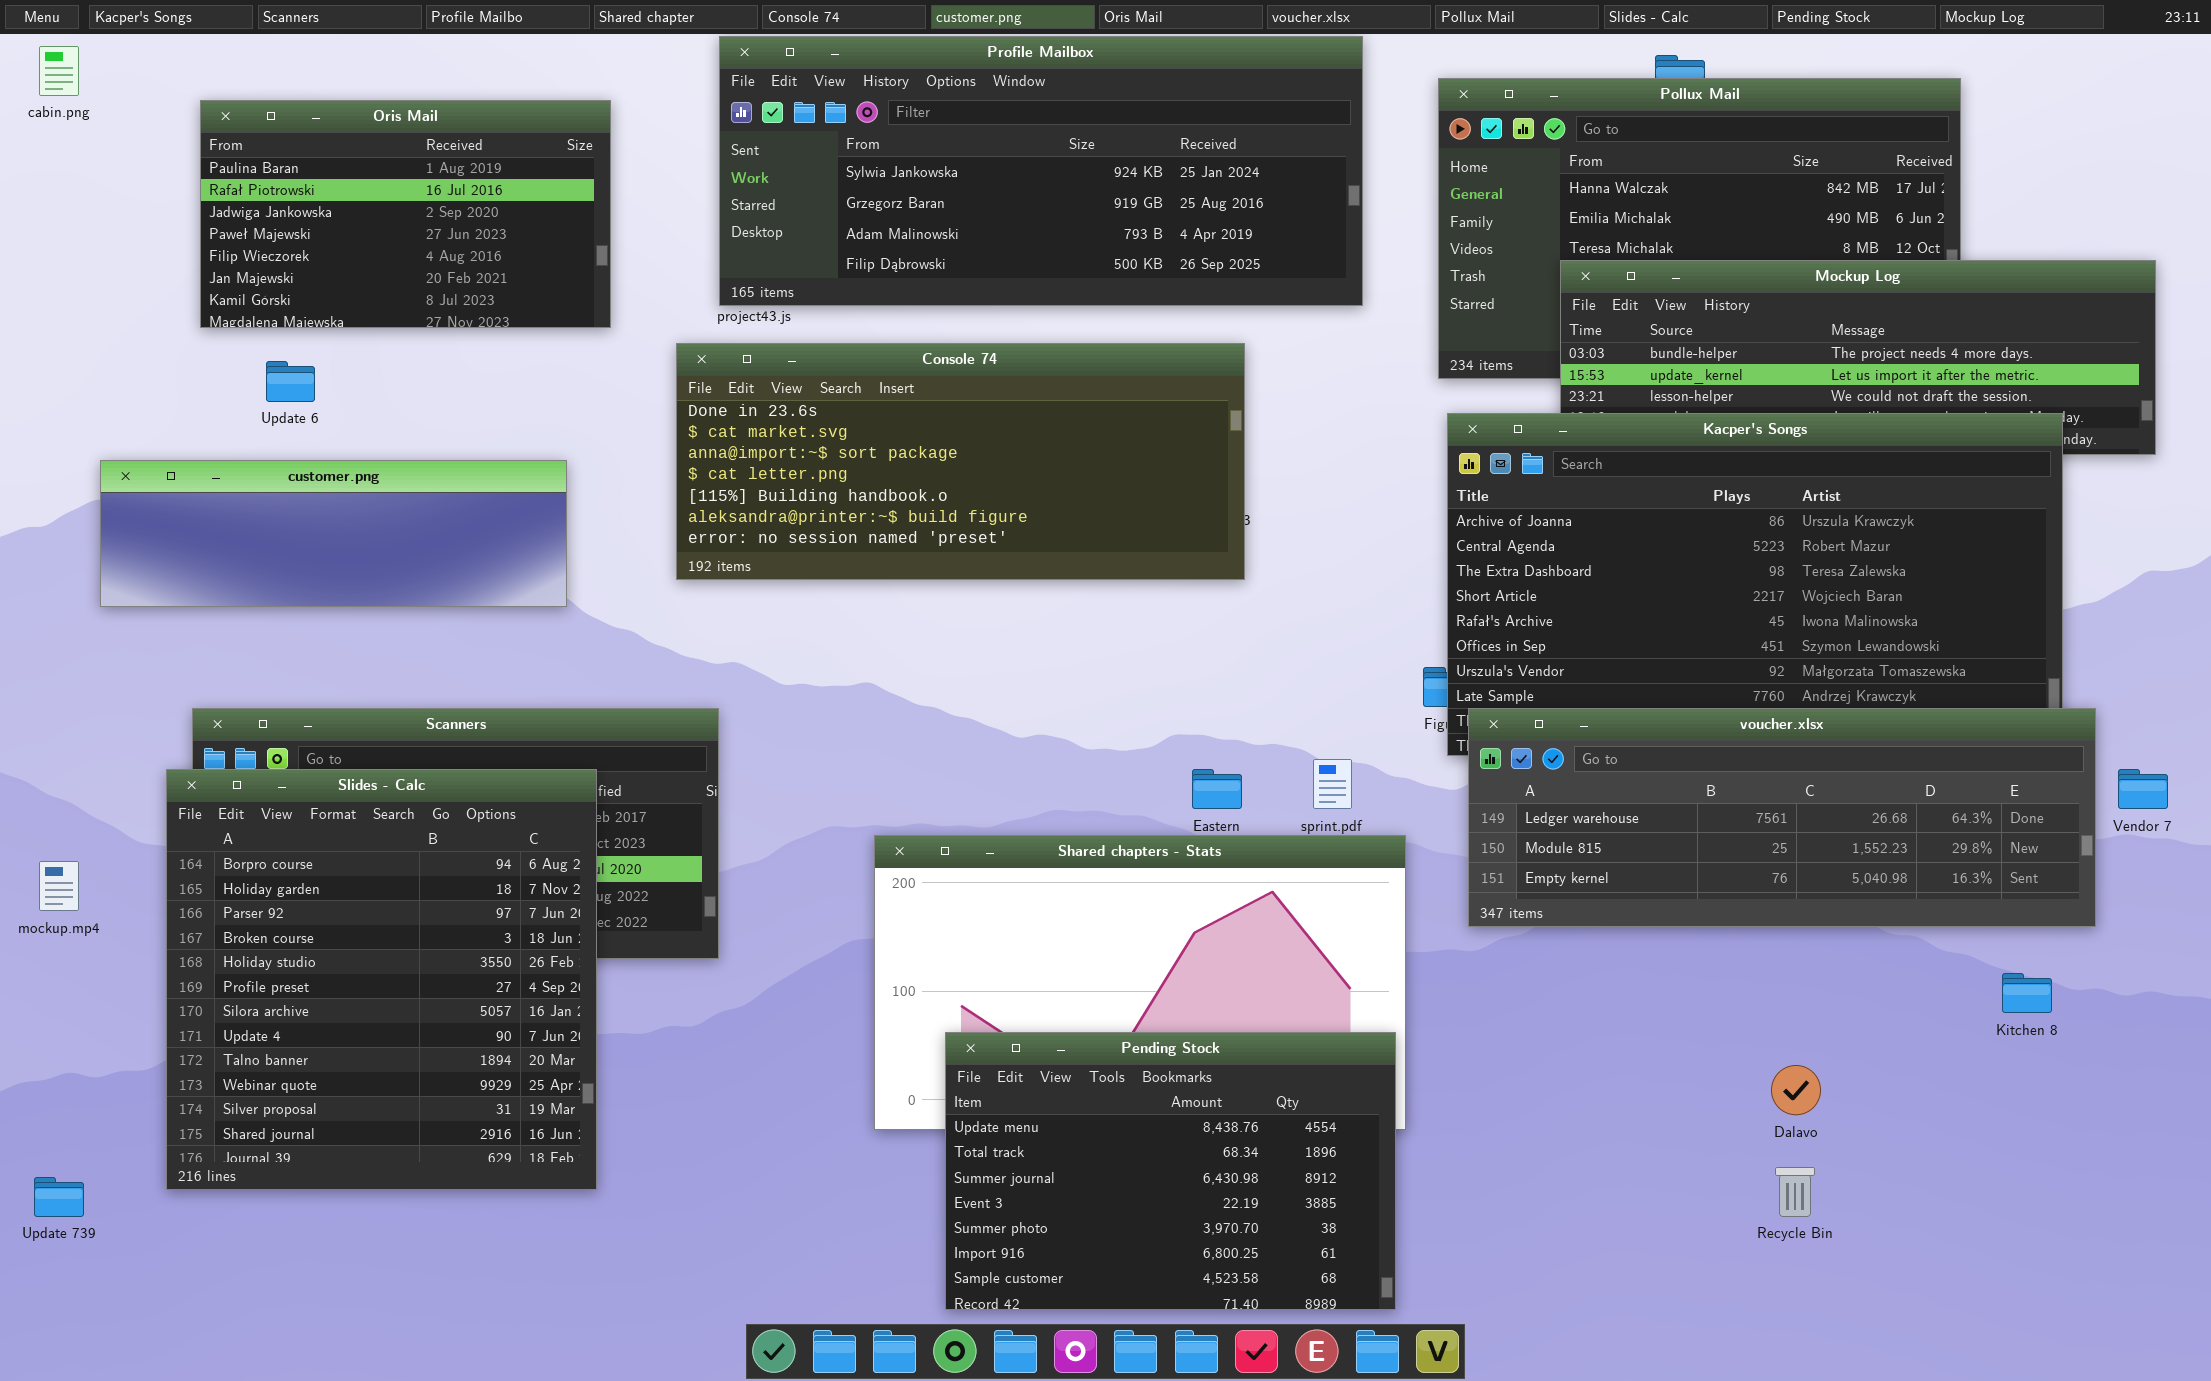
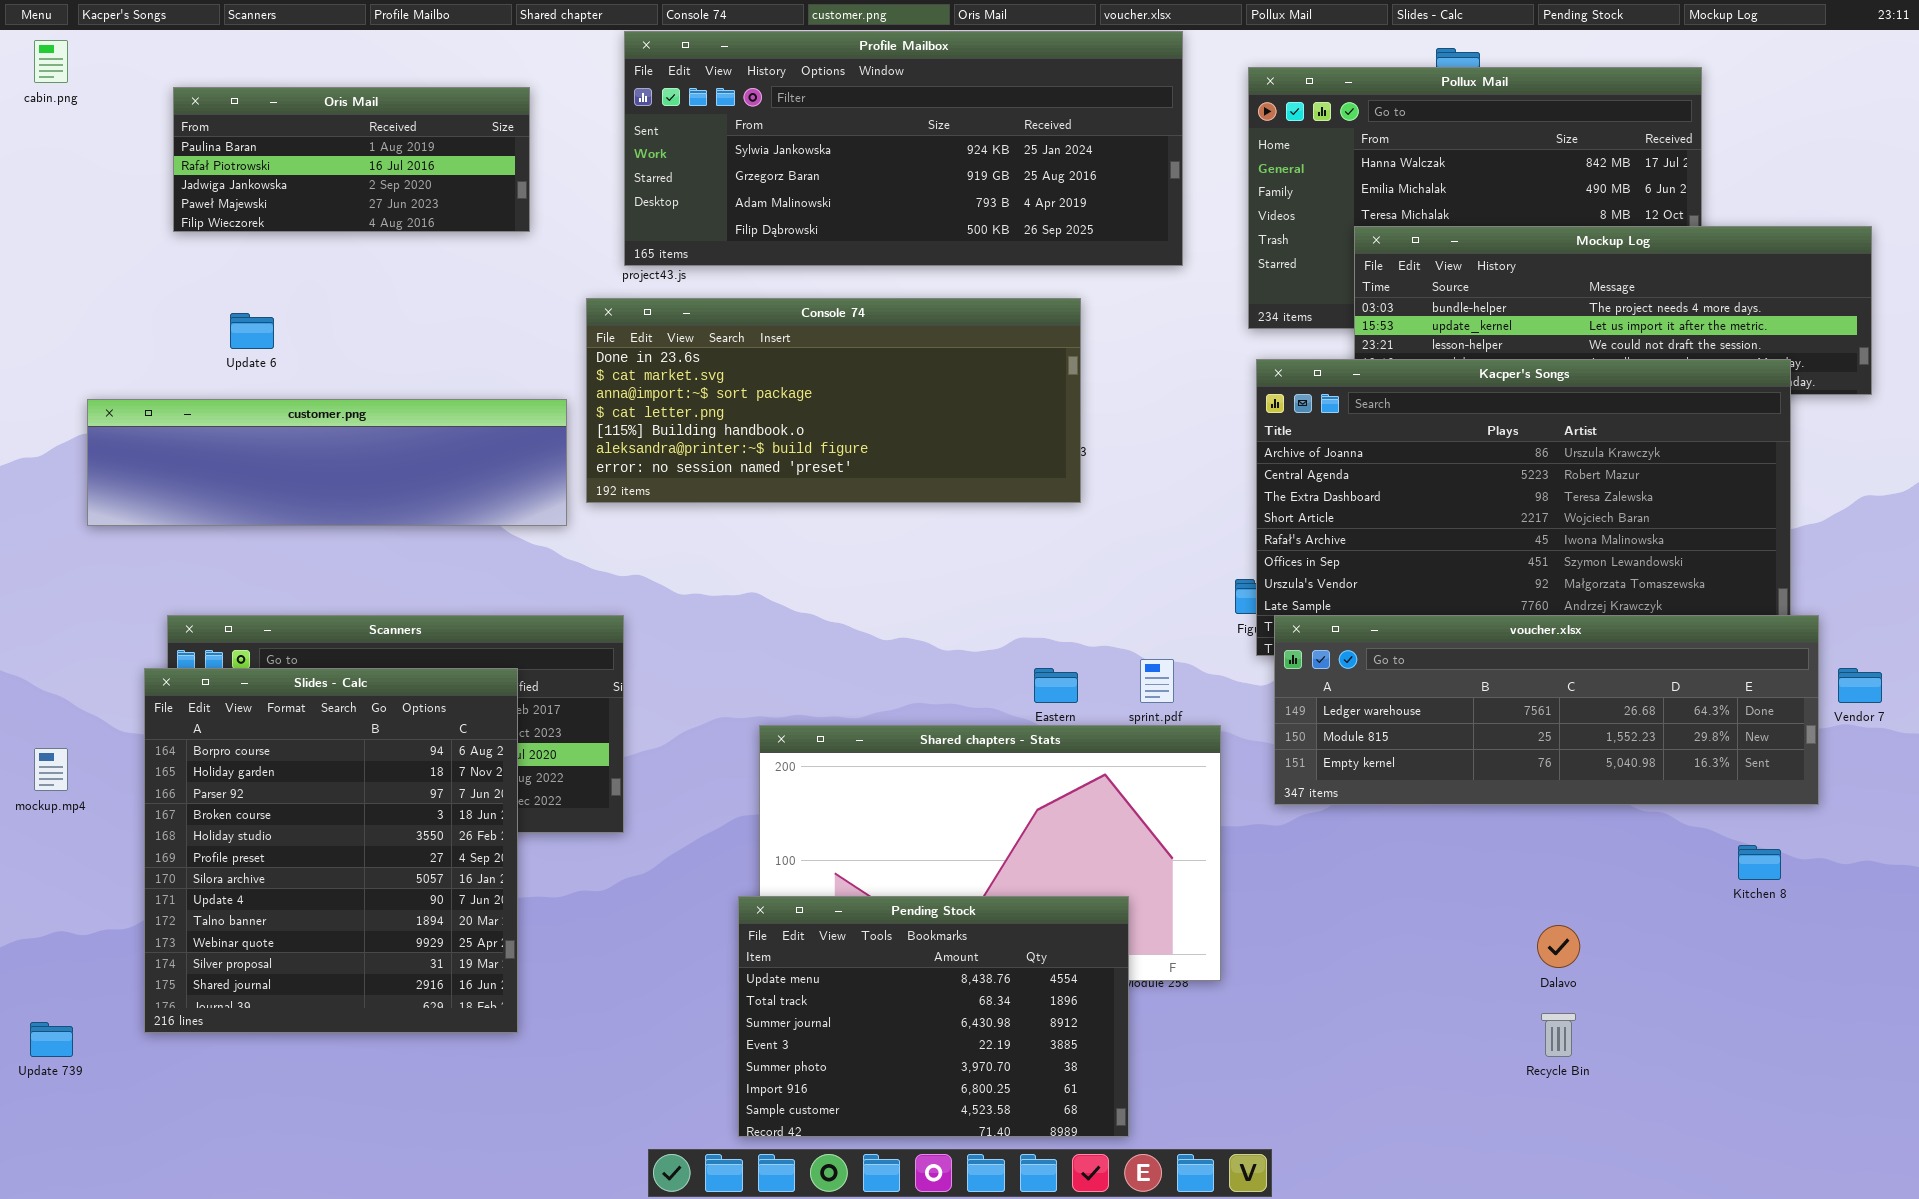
Oris Mail: [200,100,611,328] -> [173,87,530,232], resized
customer.png: [100,460,567,607] -> [87,399,567,526], resized
Pending Stock: [945,1032,1396,1310] -> [738,896,1129,1137], moved

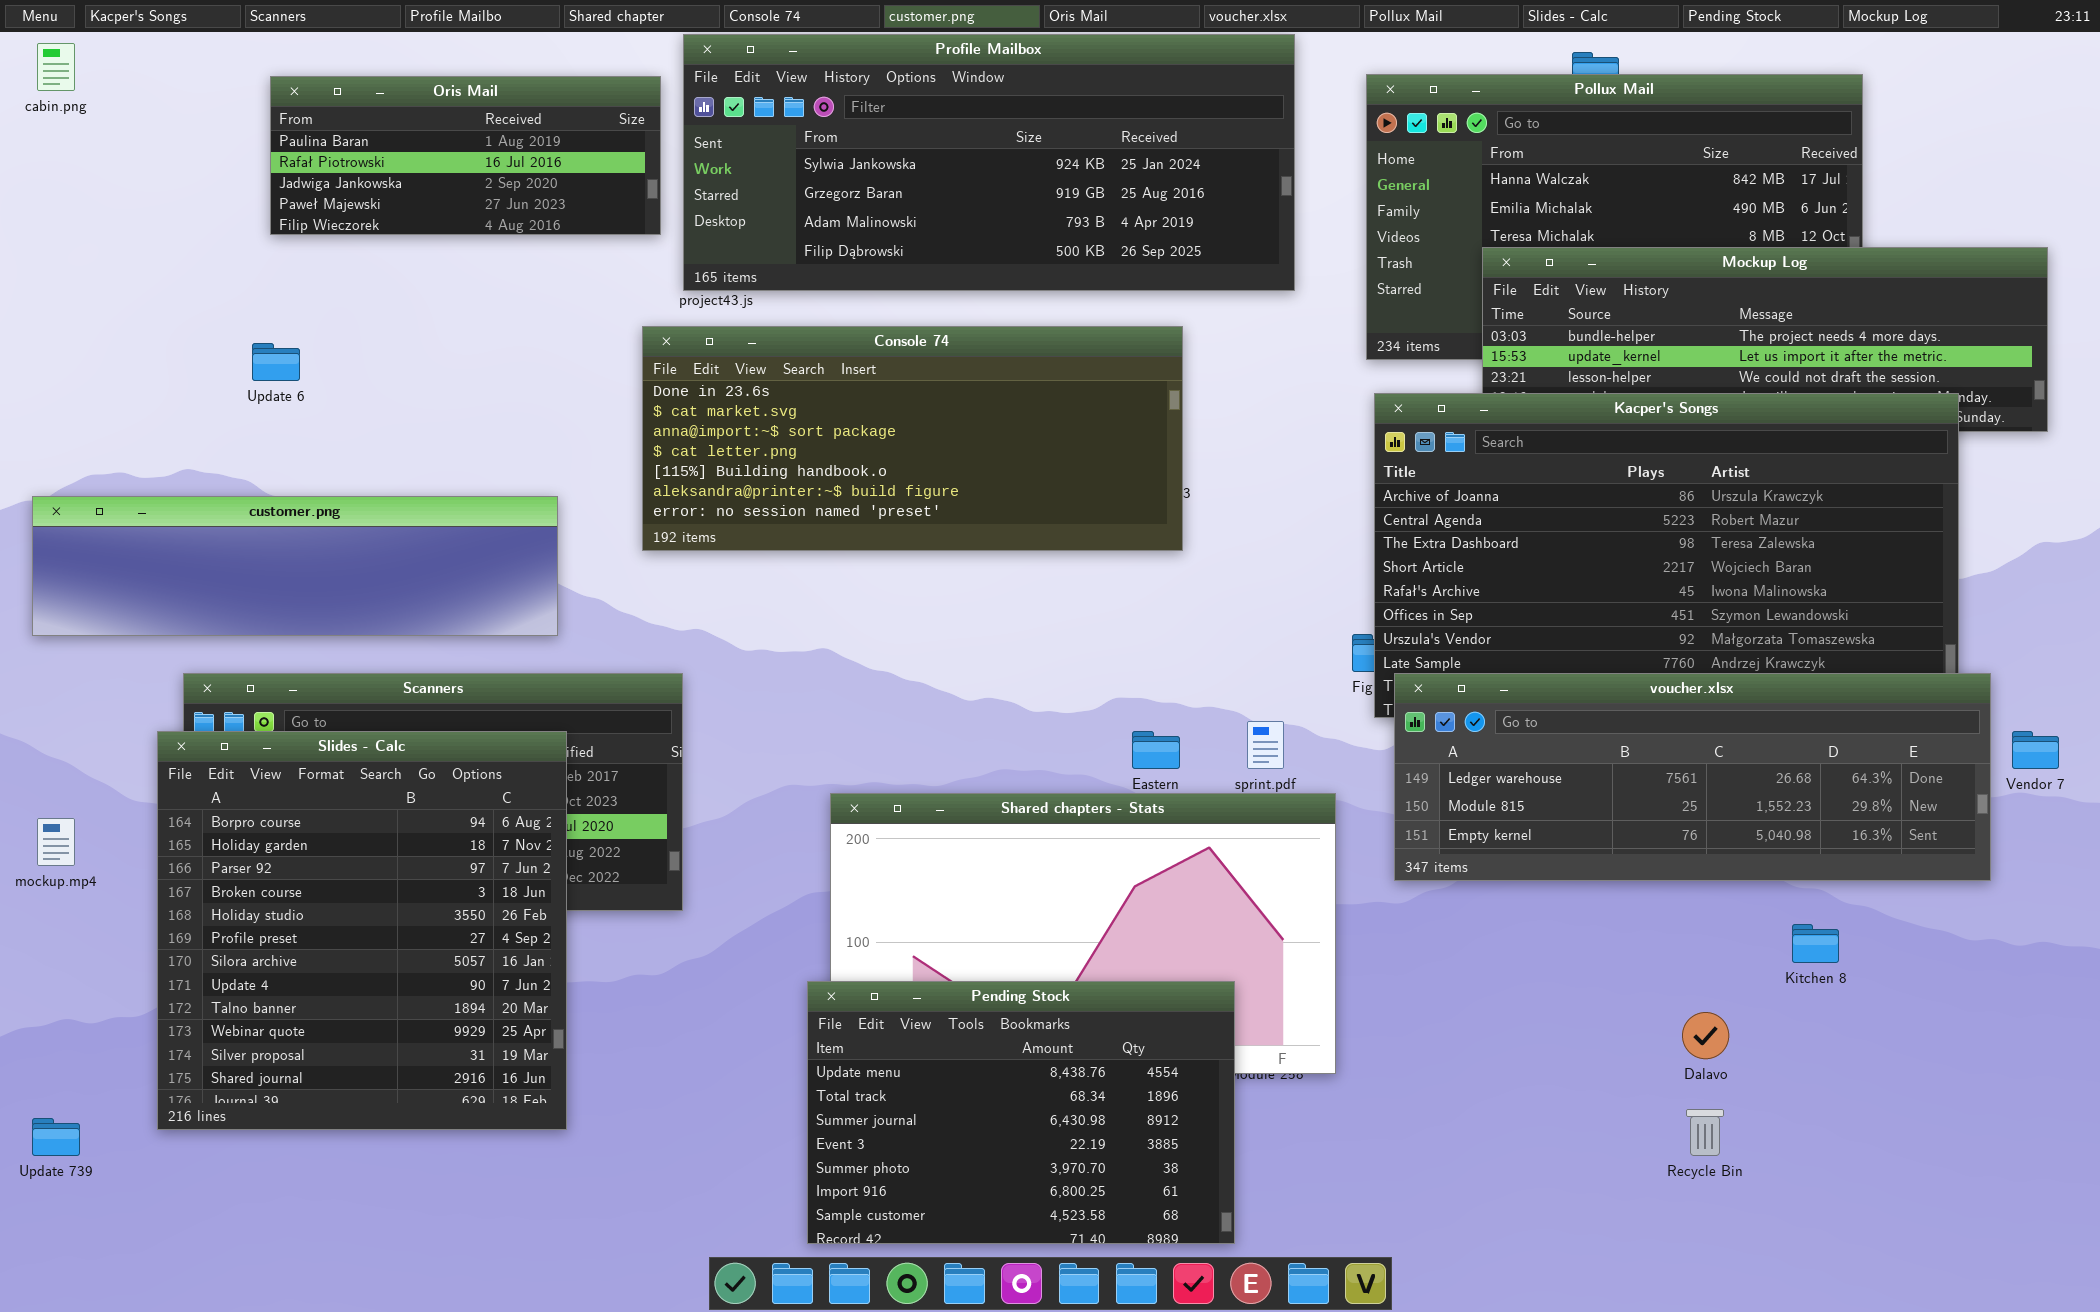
Oris Mail: [173,87,530,232] -> [270,76,661,235], moved
customer.png: [87,399,567,526] -> [32,496,558,636], moved
Kitchen 8: [1738,845,1781,880] -> [1792,924,1839,963], moved

